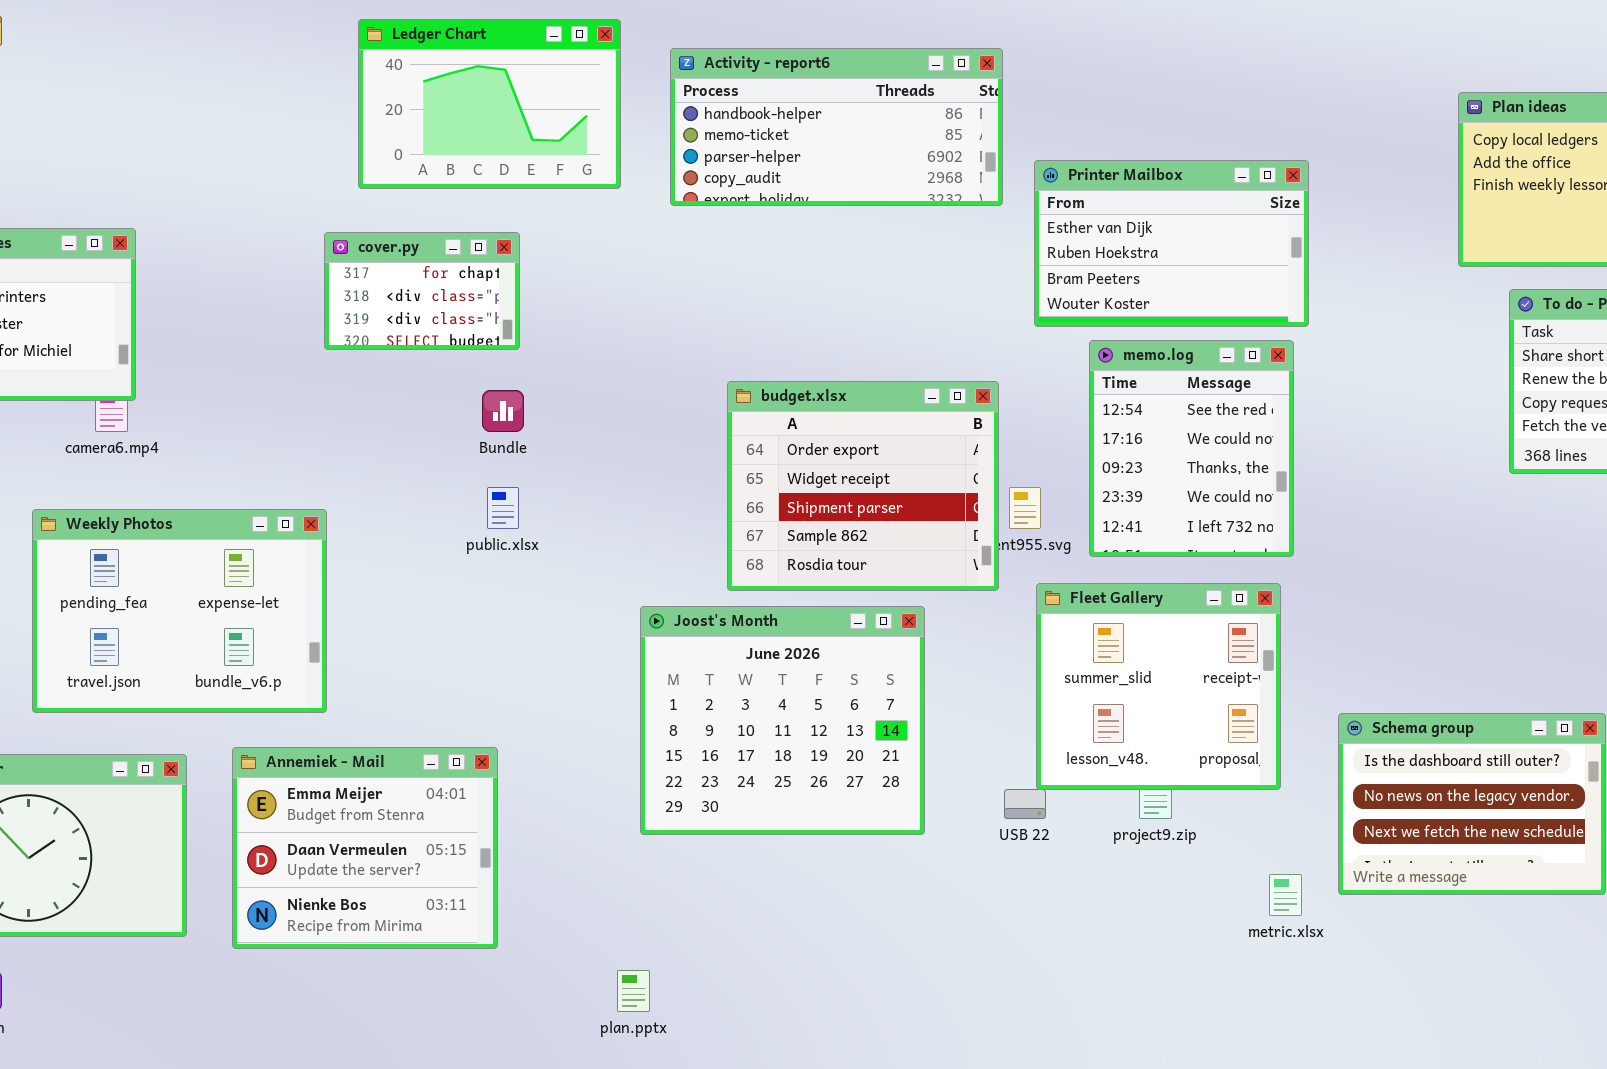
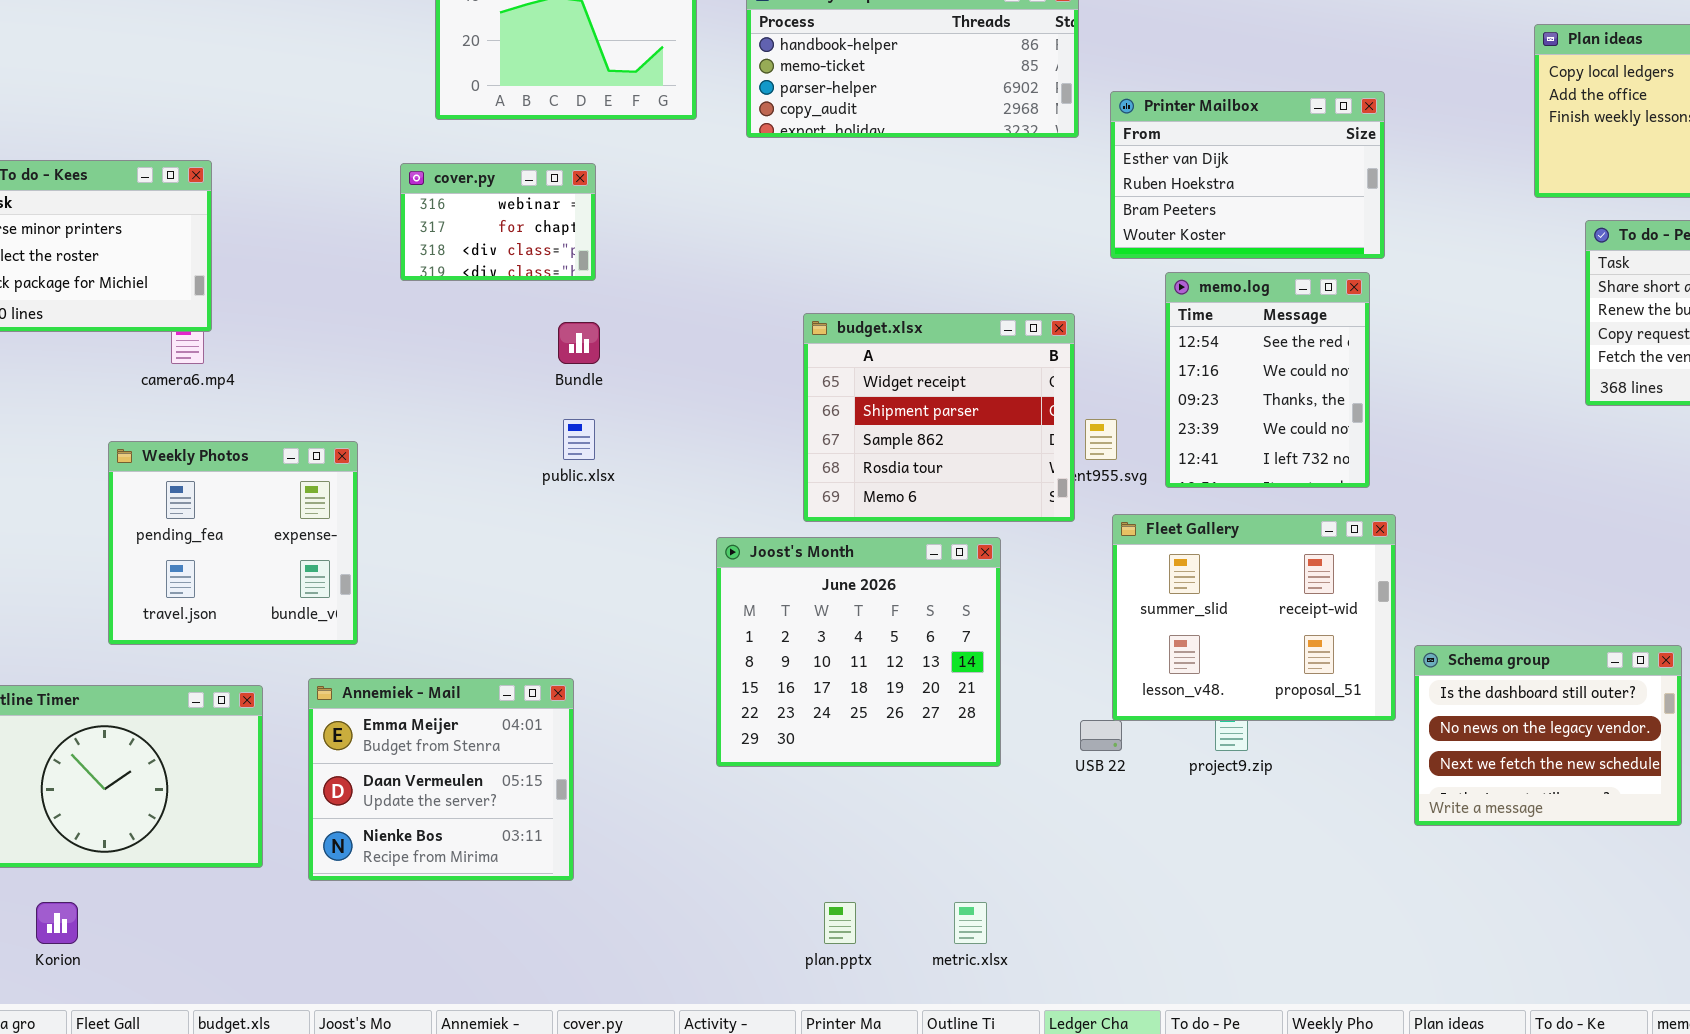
cover.py: [324,232,520,350] -> [400,163,596,281], scrolled up 1 row
budget.xlsx: [727,381,999,591] -> [803,313,1075,522], scrolled down 1 row
Weekly Photos: [32,509,327,713] -> [108,441,358,645], resized
Fleet Gallery: [1036,583,1281,790] -> [1112,514,1396,721], resized
metric.xlsx: [1269,874,1302,916] -> [954,902,987,944], moved
plan.pptx: [617,970,650,1012] -> [824,902,856,944], moved

